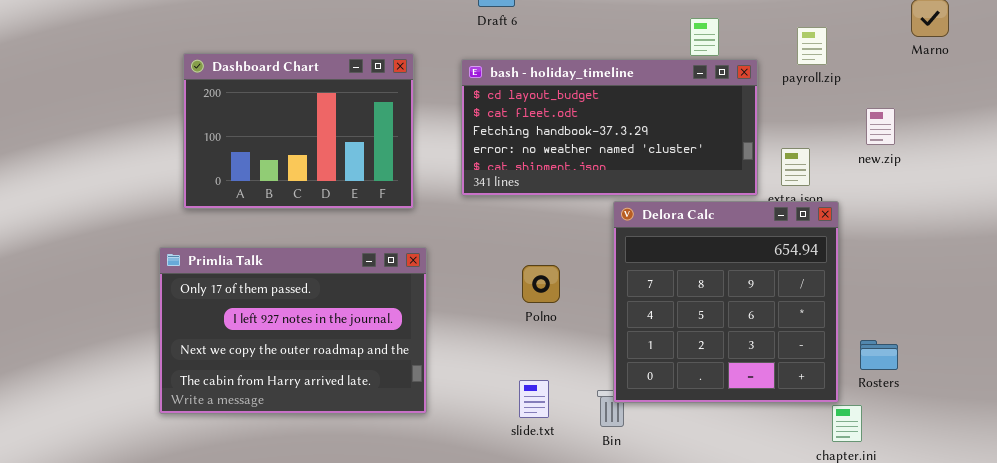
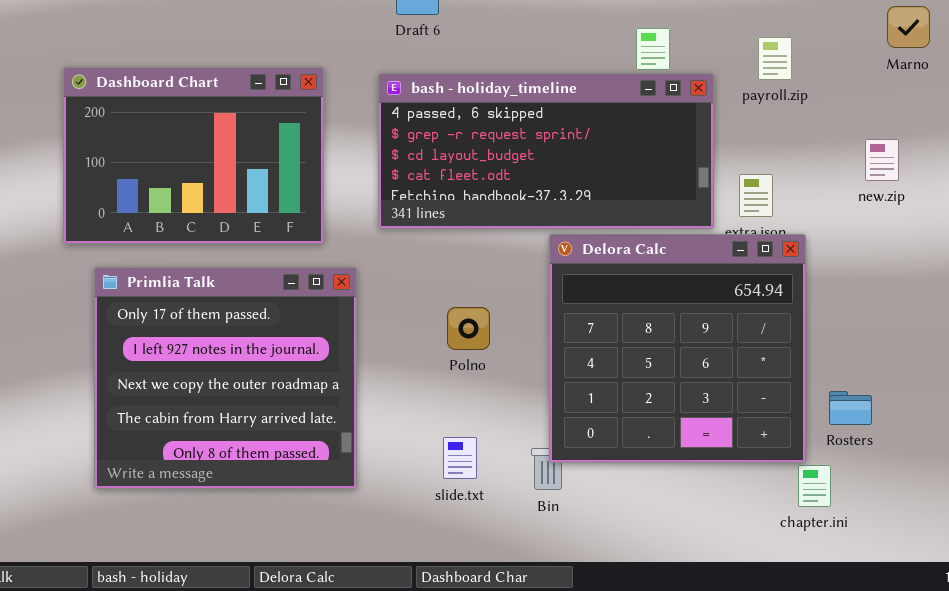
bash - holiday_timeline: [461,59,758,196] -> [378,73,714,229], scrolled up 2 rows
new.zip: [866,108,895,145] -> [865,139,899,181], moved
Primlia Talk: [159,247,427,414] -> [94,267,357,489], moved, resized

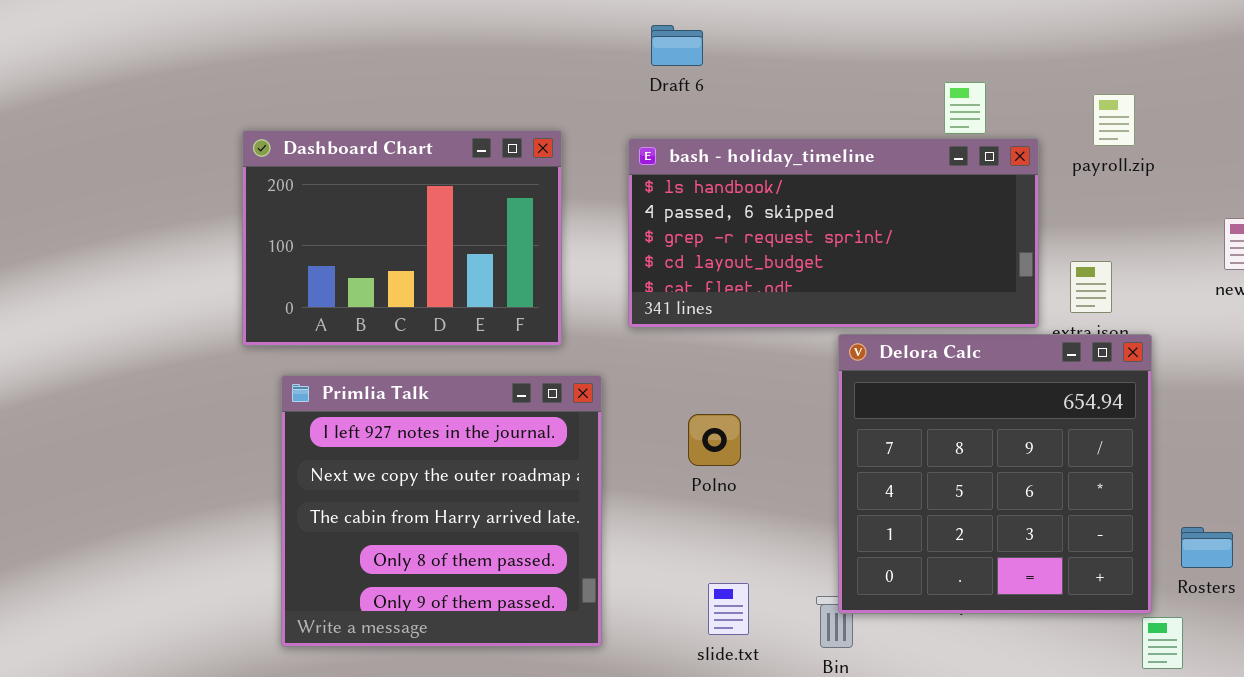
bash - holiday_timeline: [378,73,714,229] -> [628,138,1039,328], scrolled up 1 row
Primlia Talk: [94,267,357,489] -> [281,375,602,647], scrolled down 1 row
Polno: [447,307,490,350] -> [688,414,741,466], moved

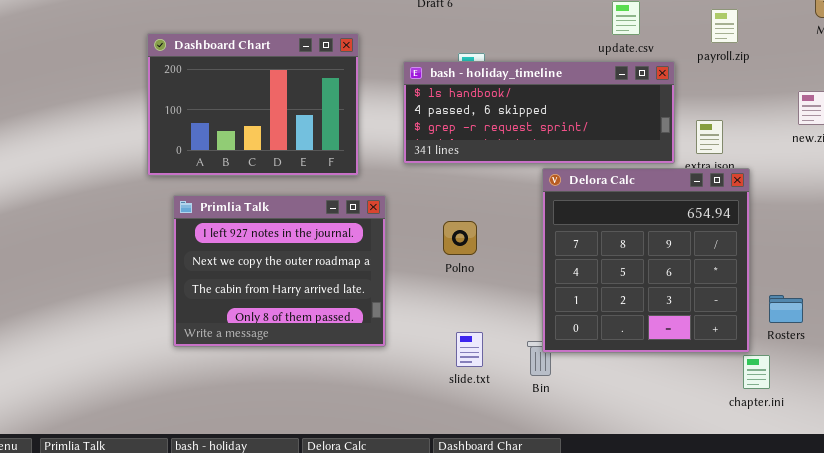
bash - holiday_timeline: [628,138,1039,328] -> [403,61,675,164], resized
Primlia Talk: [281,375,602,647] -> [173,195,386,347], resized

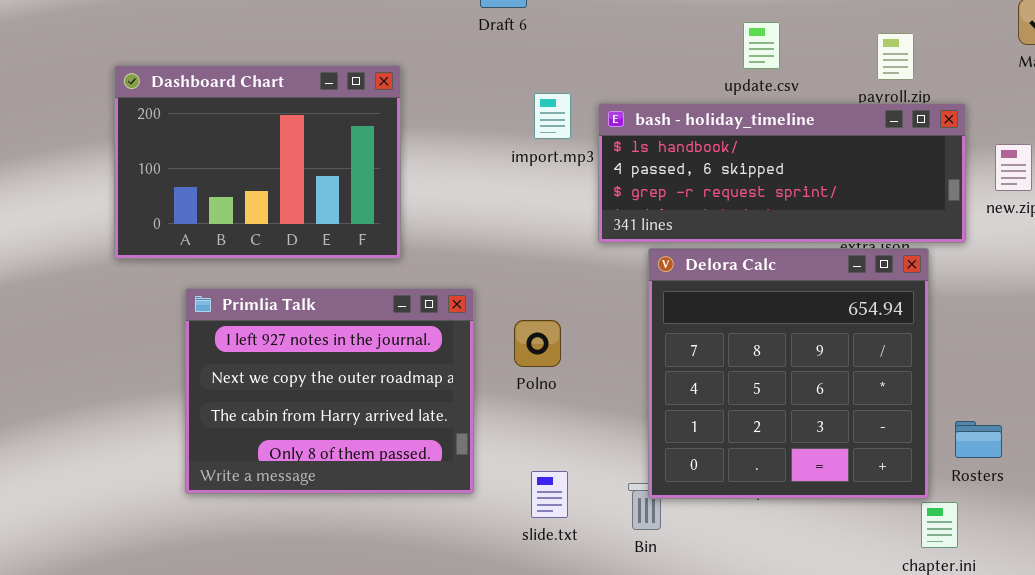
bash - holiday_timeline: [403,61,675,164] -> [598,103,966,243], moved
Primlia Talk: [173,195,386,347] -> [185,288,474,494], moved

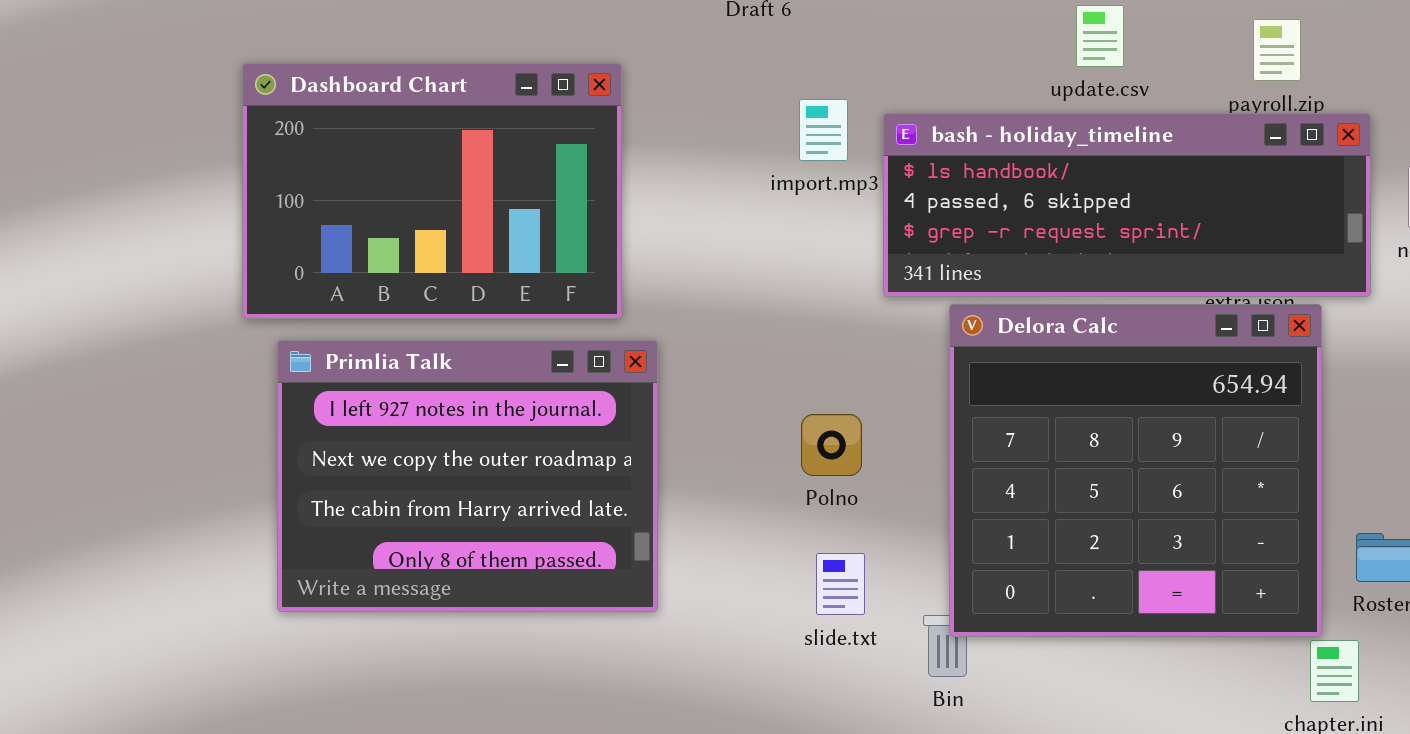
Primlia Talk: [185,288,474,494] -> [277,340,658,612], moved
Polno: [514,320,561,367] -> [801,414,862,476], moved
slide.txt: [531,471,568,518] -> [816,553,865,615], moved

